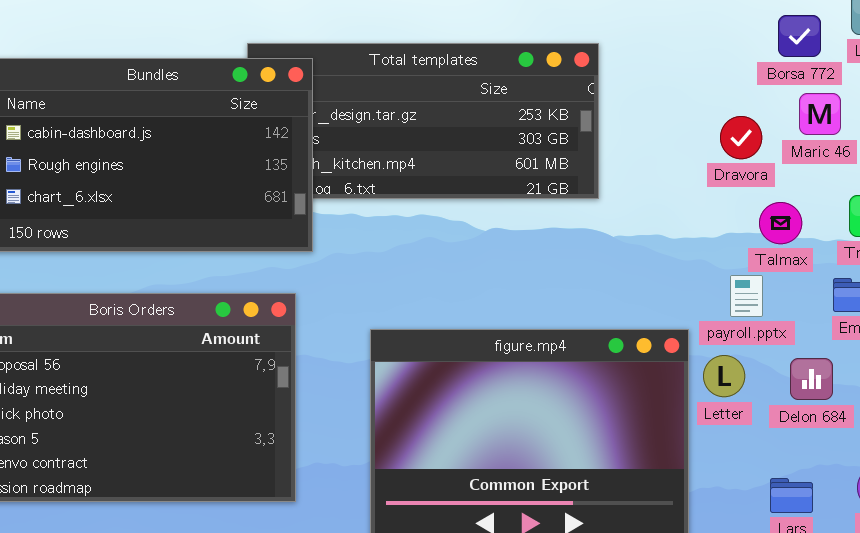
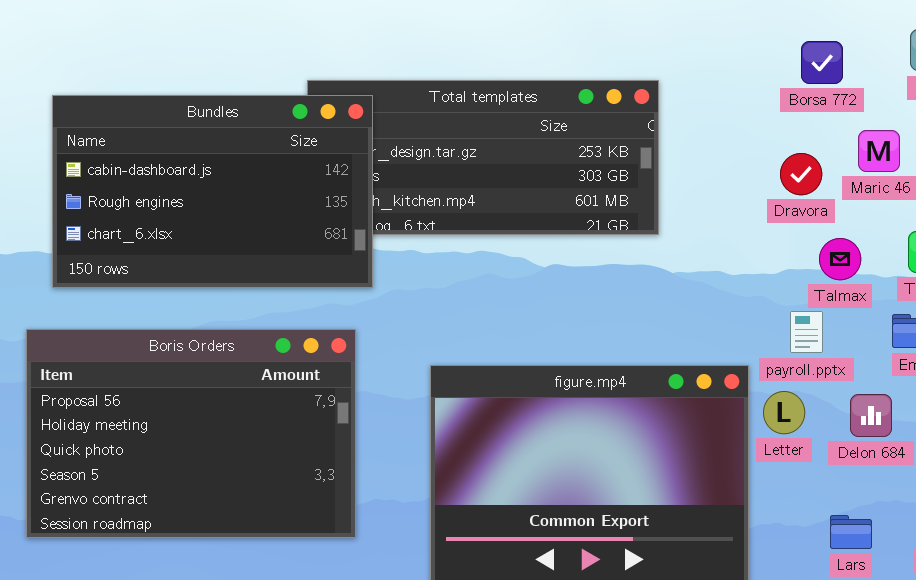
Borsa 772: [778,15,821,57] -> [801,41,843,84], moved

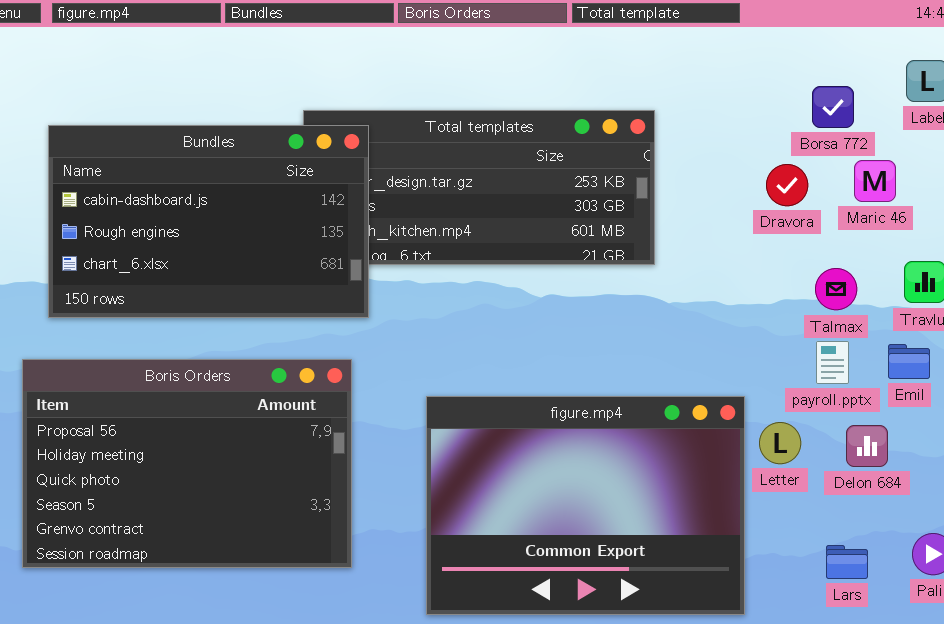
Borsa 772: [801,41,843,84] -> [812,86,854,128], moved
Dravora: [780,153,822,195] -> [766,164,808,206], moved
payroll.pptx: [790,311,823,353] -> [816,341,849,384], moved

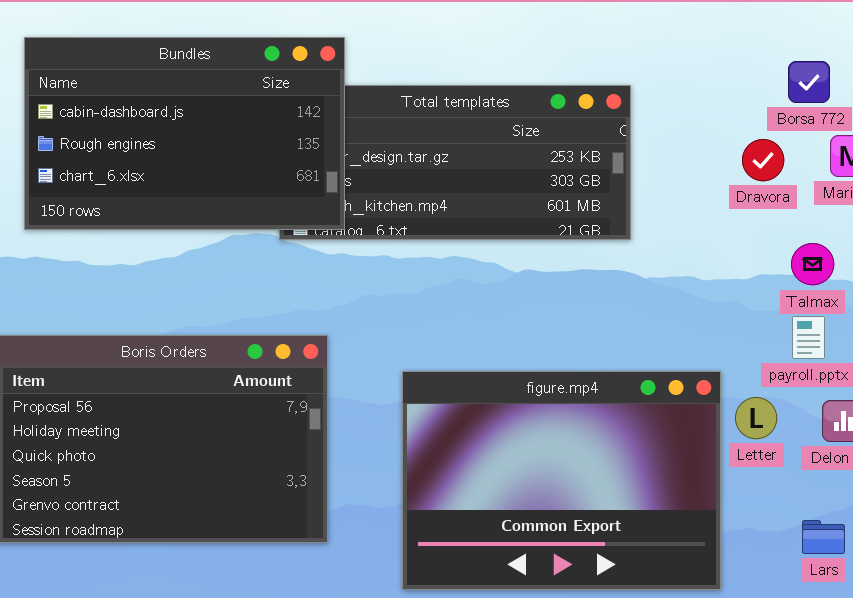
Bundles: [48,125,369,318] -> [24,37,345,230], moved

